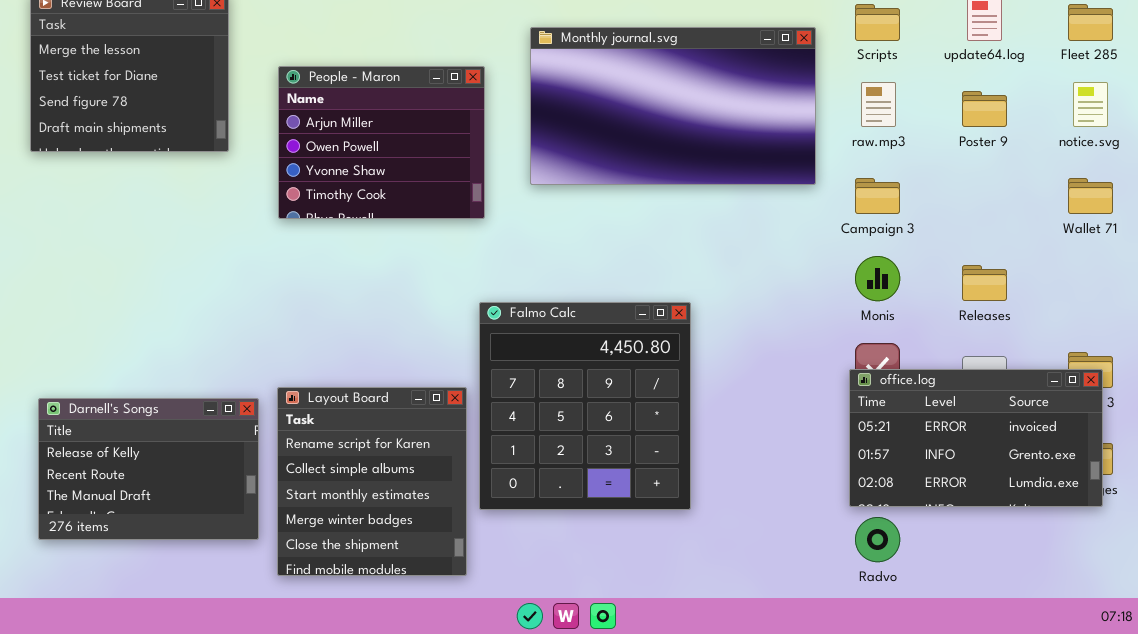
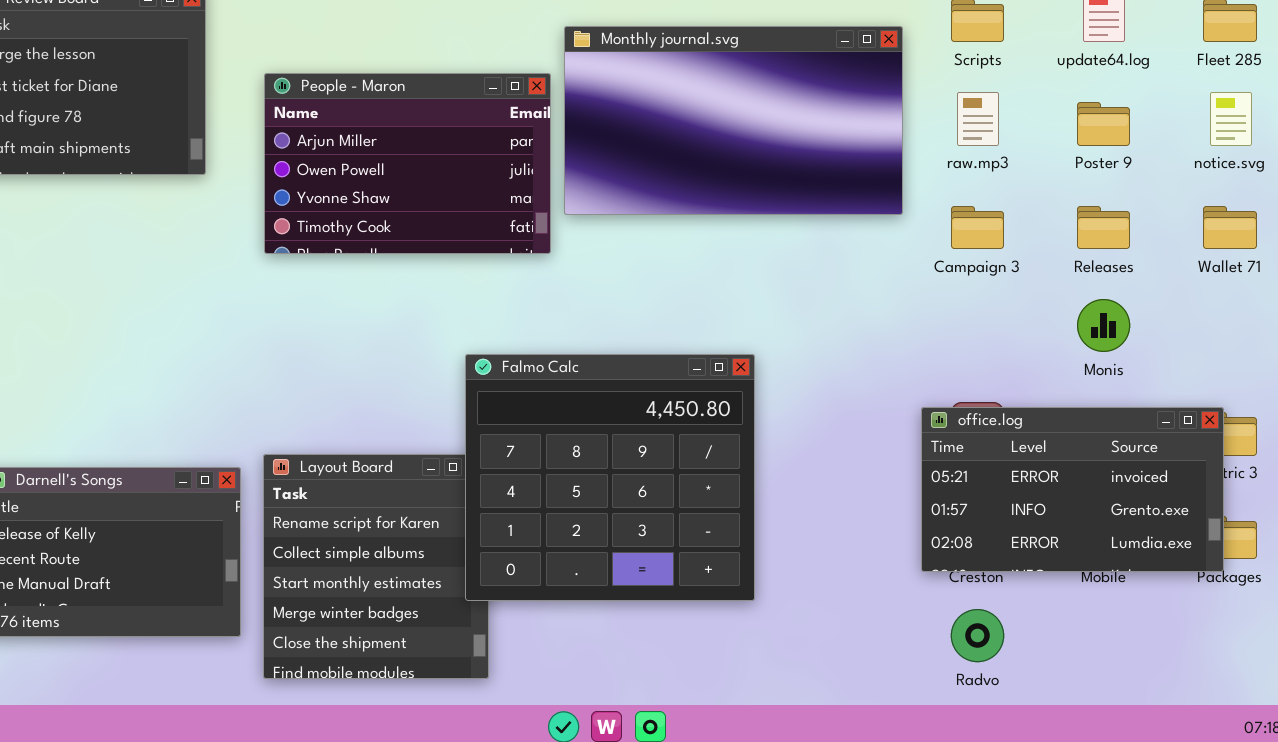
People - Maron: [278,66,485,219] -> [264,73,551,254], resized
Monis: [855,256,900,301] -> [1077,299,1130,352], moved
Releases: [962,265,1007,301] -> [1077,206,1130,249], moved
Falmo Calc: [479,302,691,510] -> [465,354,755,601], resized
office.log: [849,369,1103,507] -> [921,407,1224,572], moved

